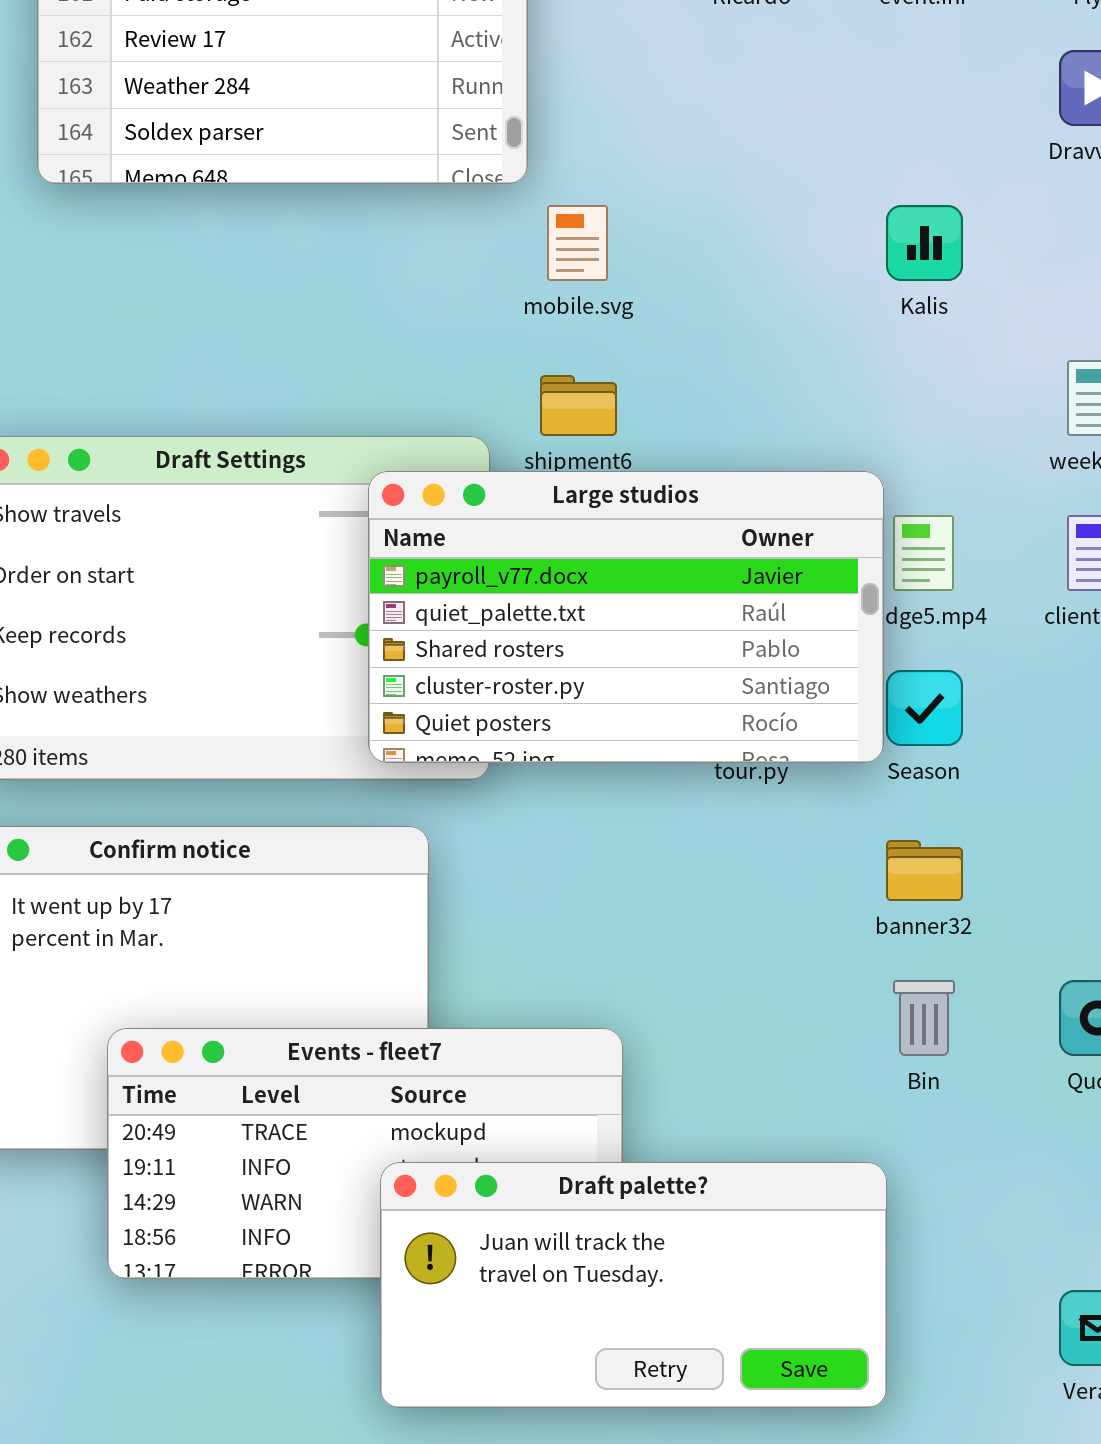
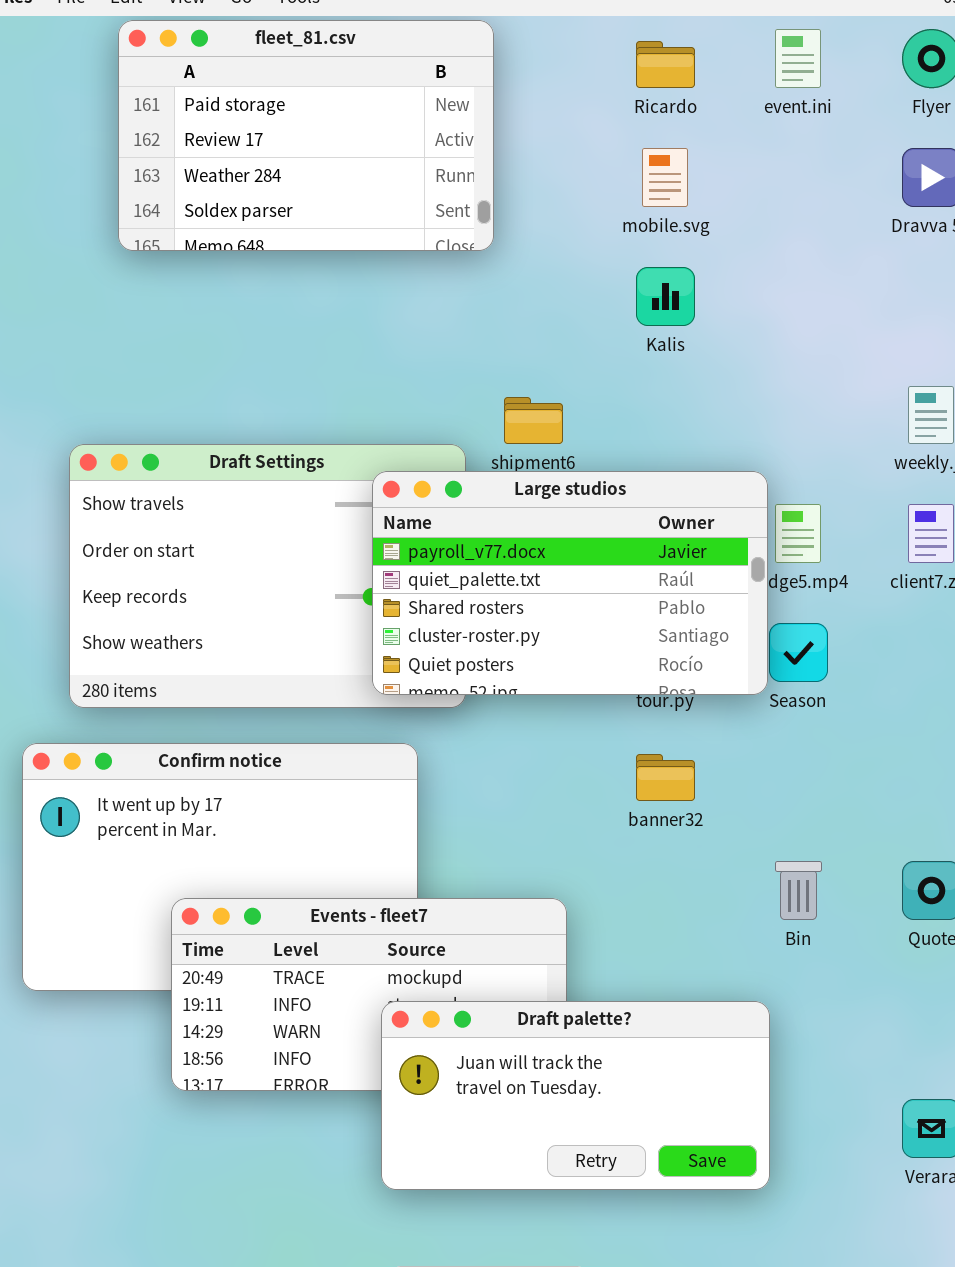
mobile.svg: [547,205,608,281] -> [642,148,688,207], moved
Kalis: [886,205,963,281] -> [636,267,695,326], moved
banner32: [886,840,963,901] -> [636,754,695,801], moved

